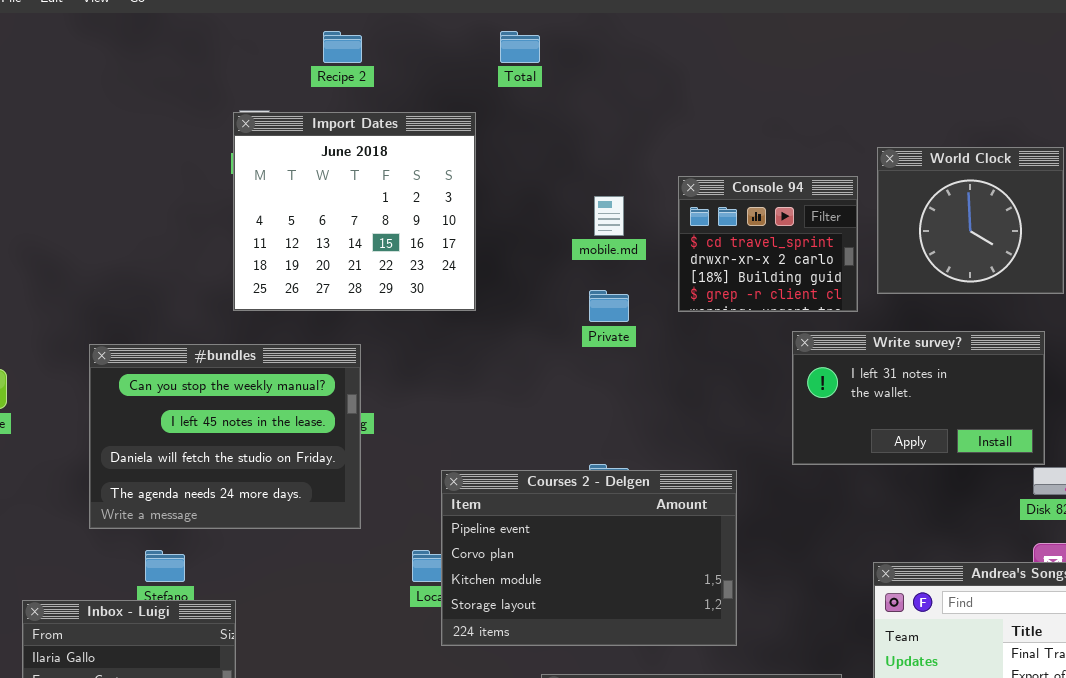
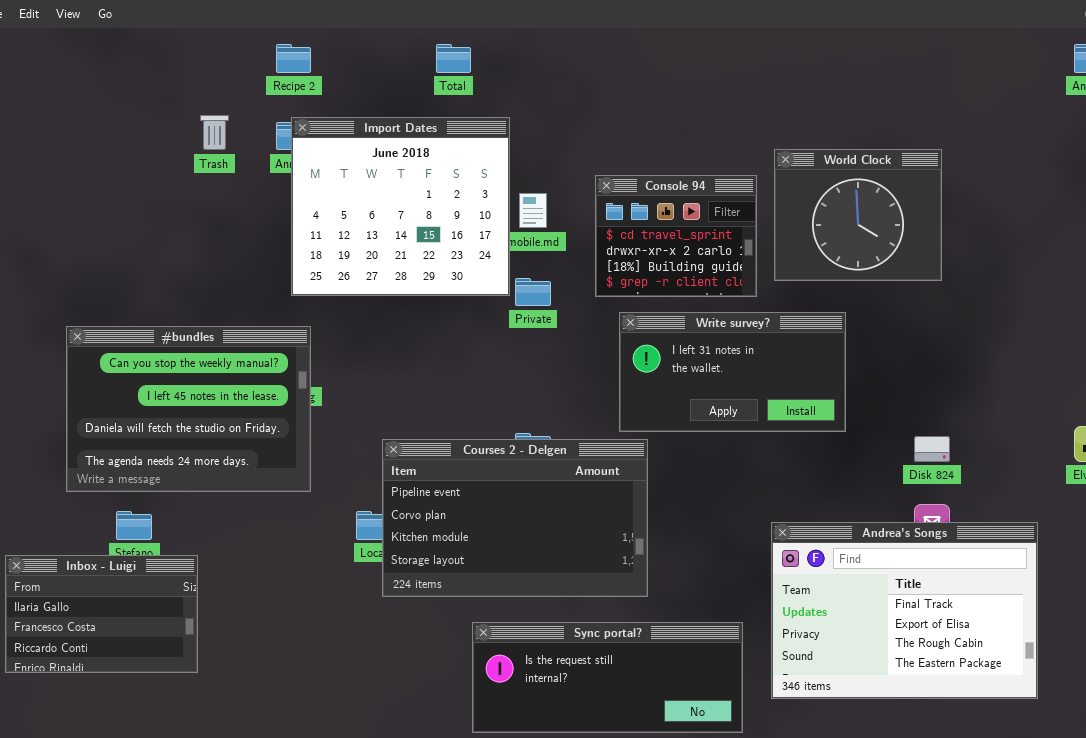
Import Dates: [233,112,476,311] -> [291,117,510,296], moved
Write survey?: [792,331,1045,465] -> [619,312,846,432], moved

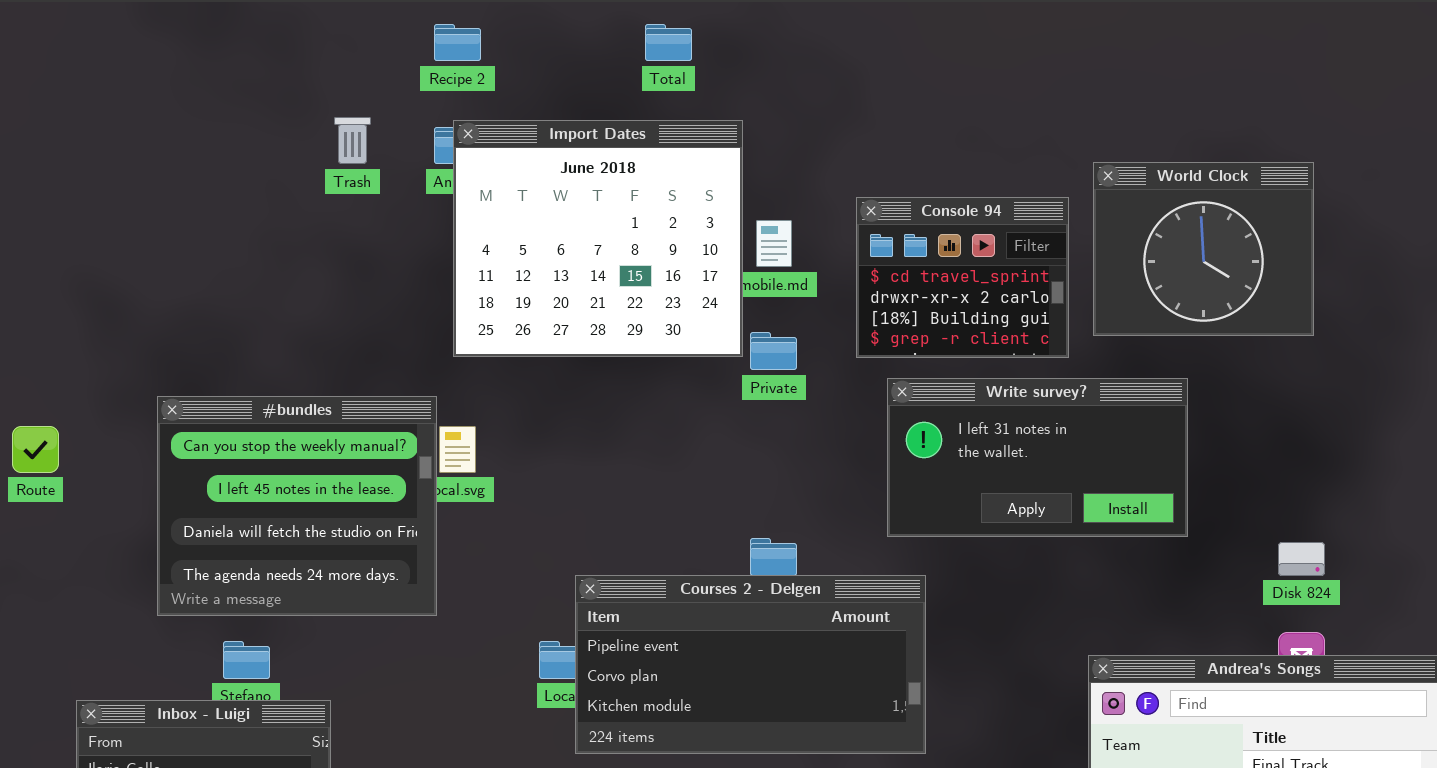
#bundles: [66,326,311,492] -> [157,396,437,616], resized
Courses 2 - Delgen: [382,439,648,597] -> [575,575,926,754], resized

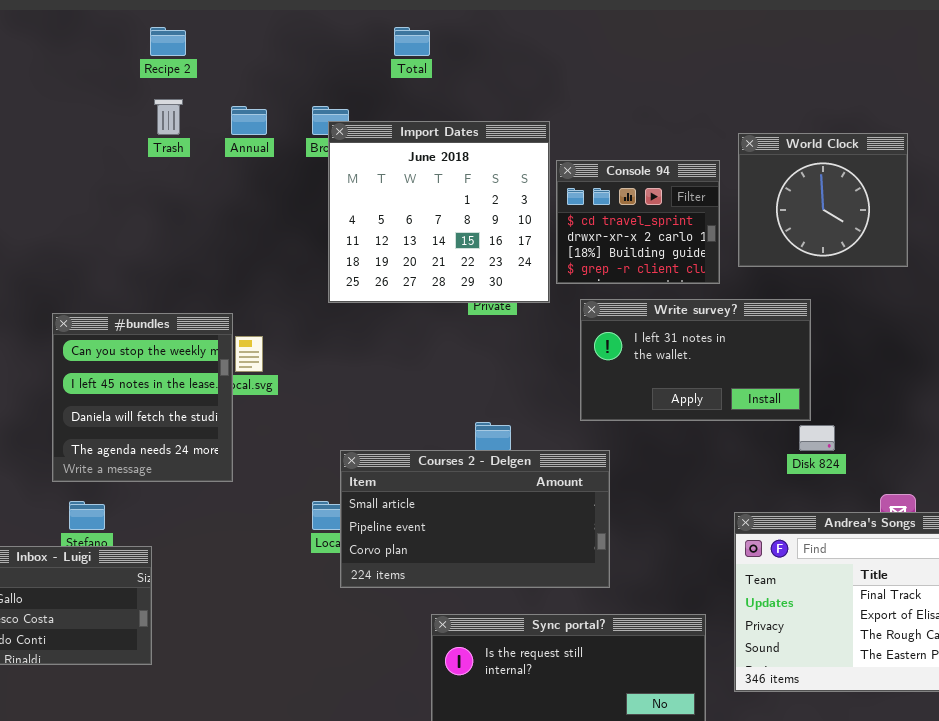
Recipe 2: [434,24,481,61] -> [150,27,186,56], moved
Import Dates: [453,120,743,357] -> [328,121,550,303], moved
#bundles: [157,396,437,616] -> [52,313,233,482], resized
Disk 824: [1278,542,1325,576] -> [799,425,835,451], moved
Courses 2 - Delgen: [575,575,926,754] -> [340,450,610,588], scrolled up 1 row

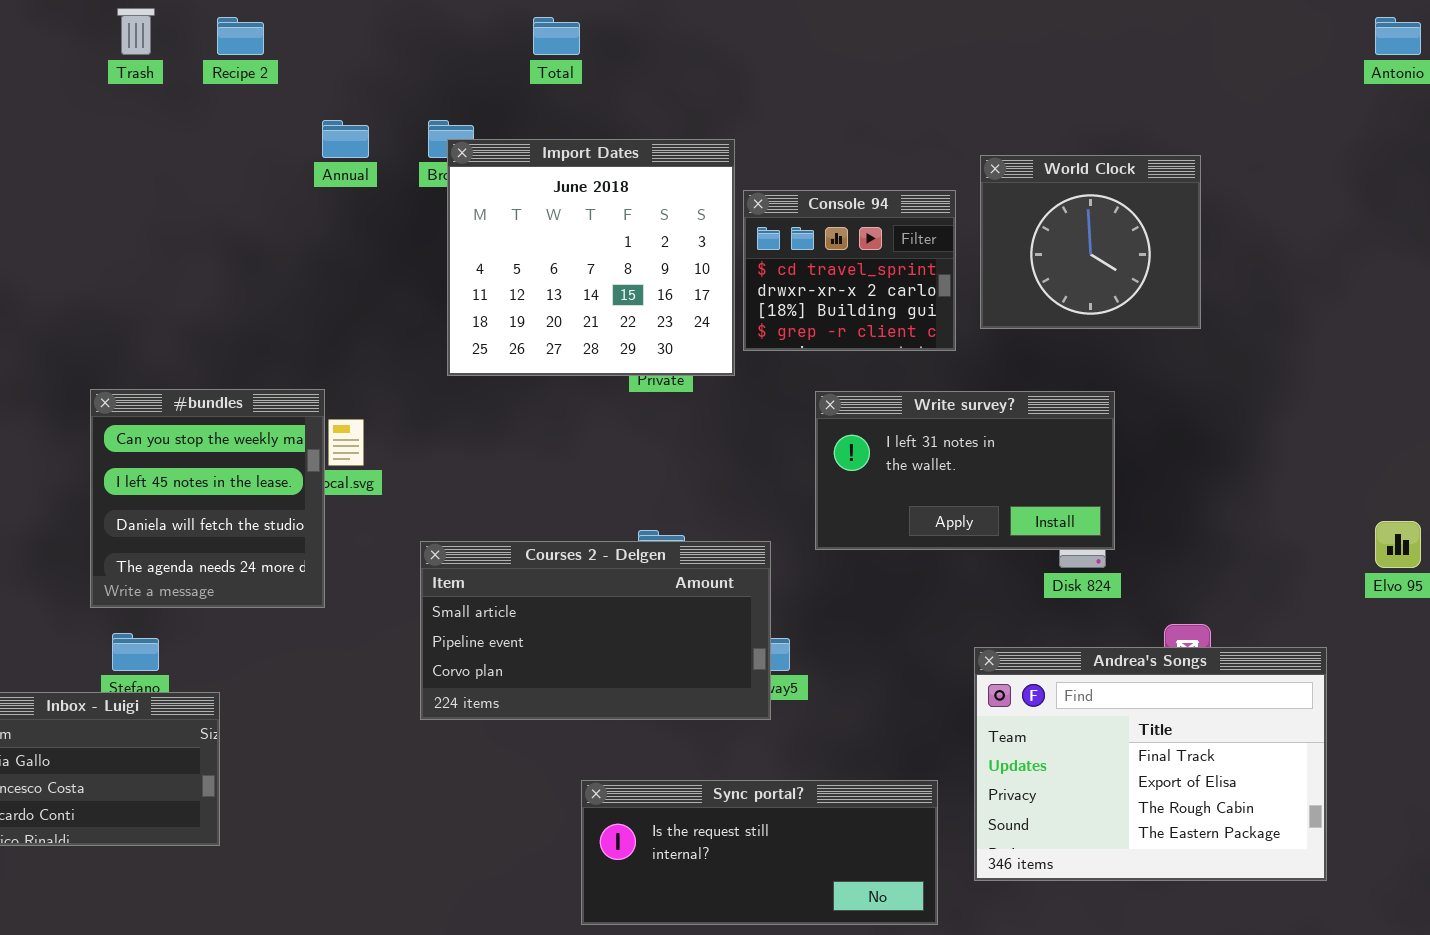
Trash: [154,99,183,135] -> [117,8,155,55], moved
Write survey?: [580,299,811,421] -> [815,391,1115,550], moved
Courses 2 - Delgen: [340,450,610,588] -> [420,541,771,720], moved

